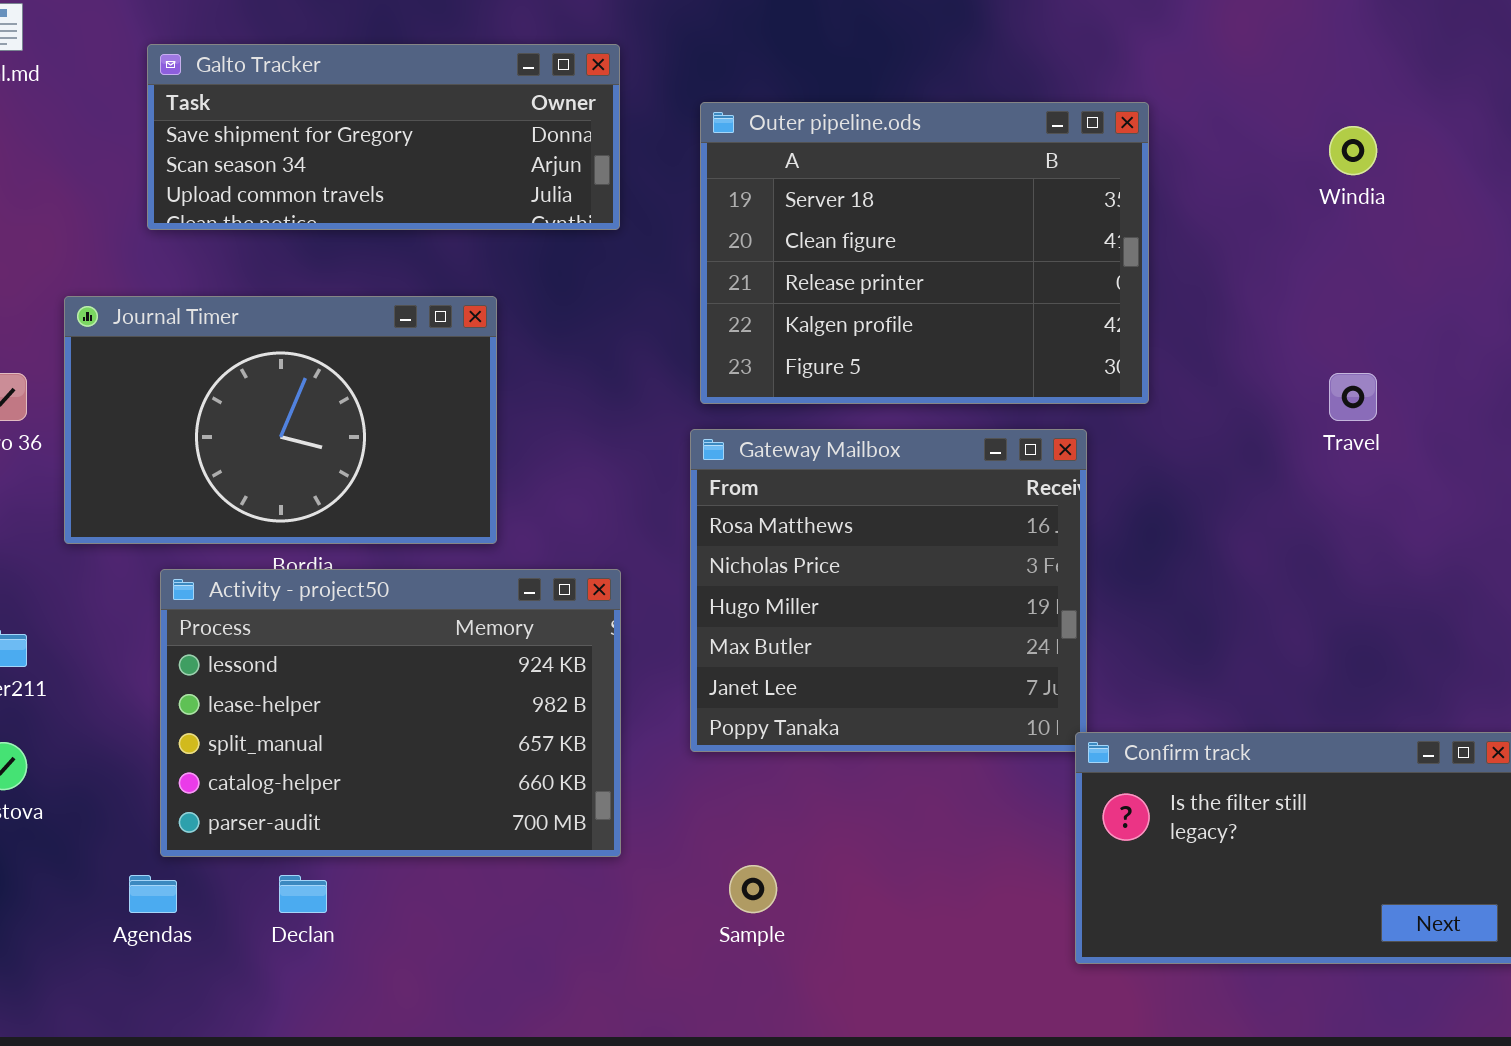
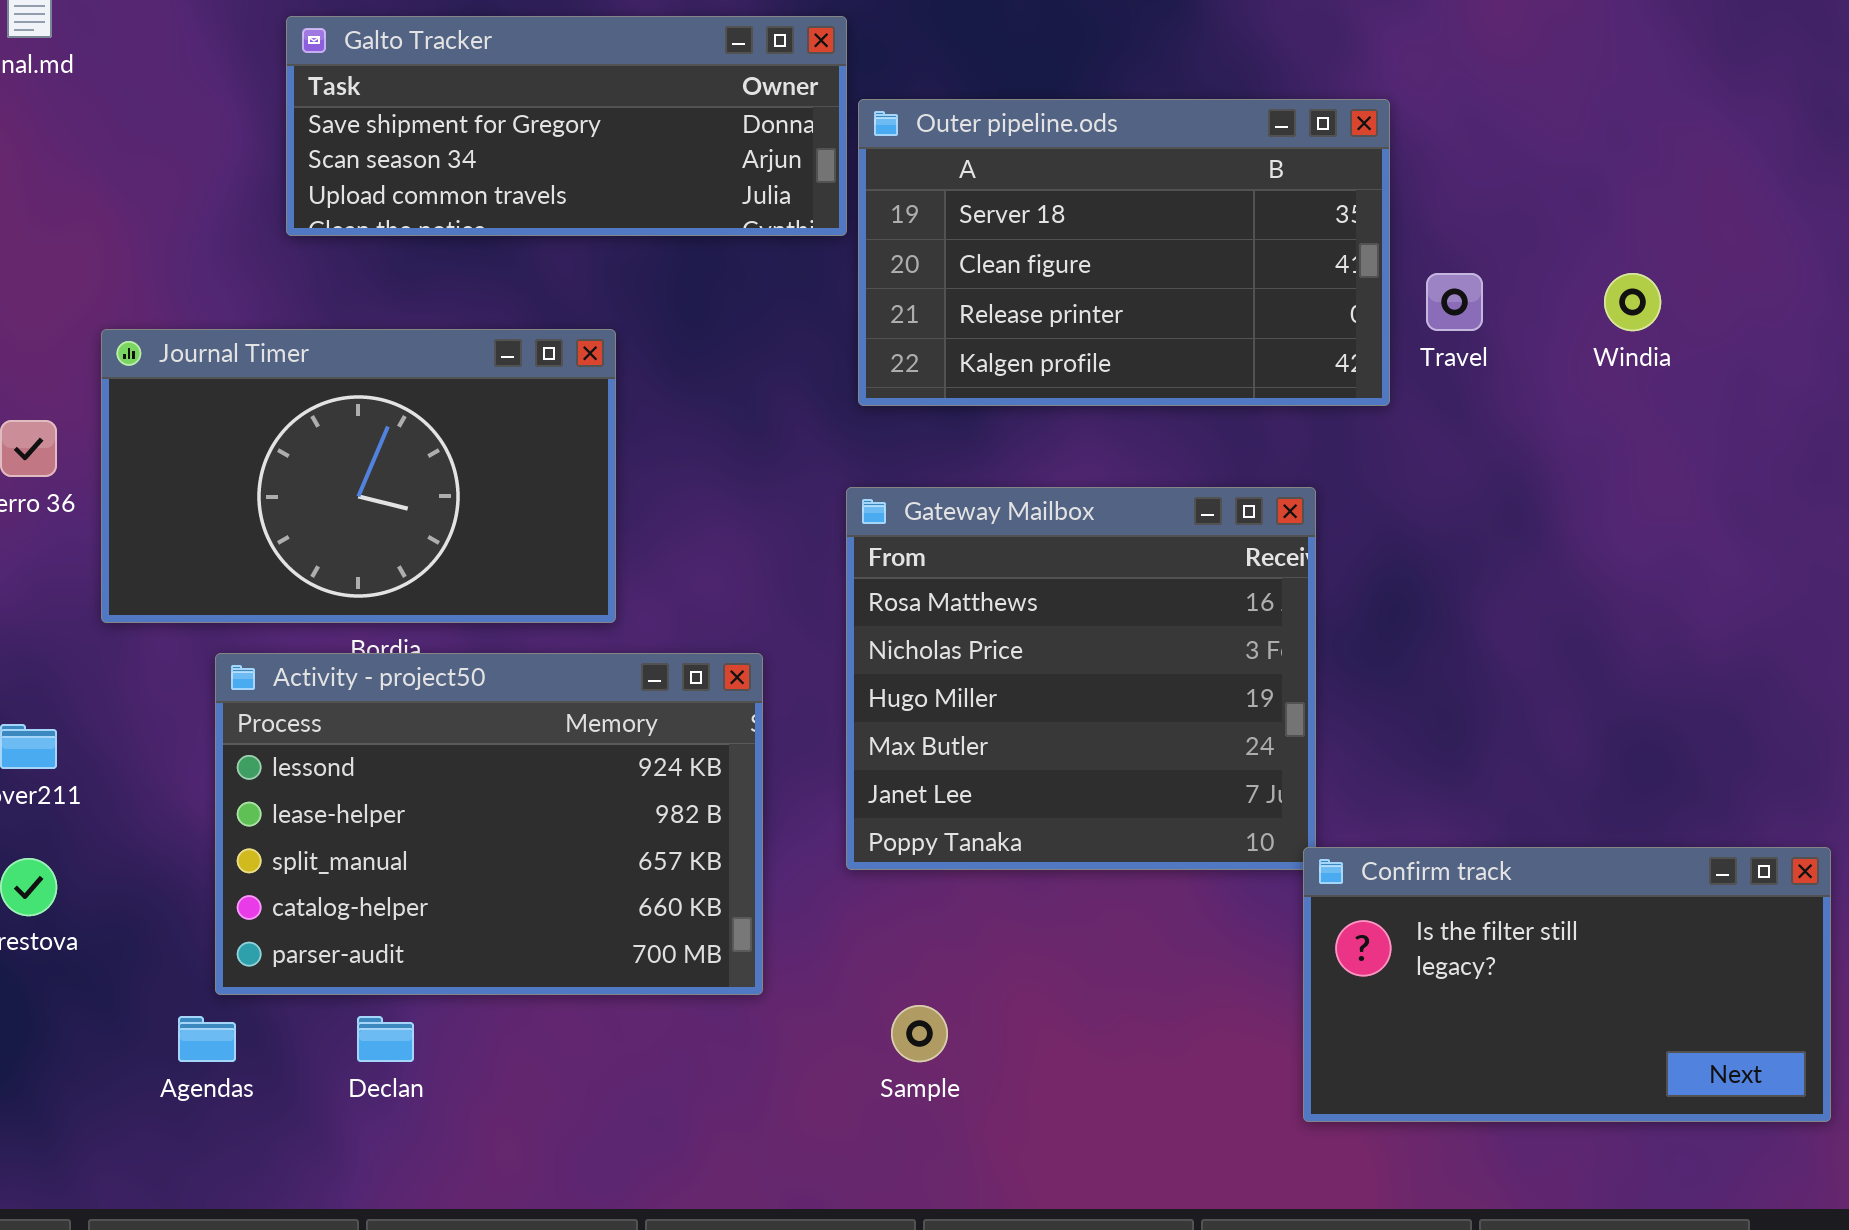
Galto Tracker: [147,44,620,230] -> [286,16,847,236], moved
Outer pipeline.ods: [700,102,1149,404] -> [858,99,1390,406], resized
Windia: [1329,126,1377,175] -> [1604,273,1661,331], moved
Travel: [1329,373,1377,421] -> [1426,273,1483,331], moved

